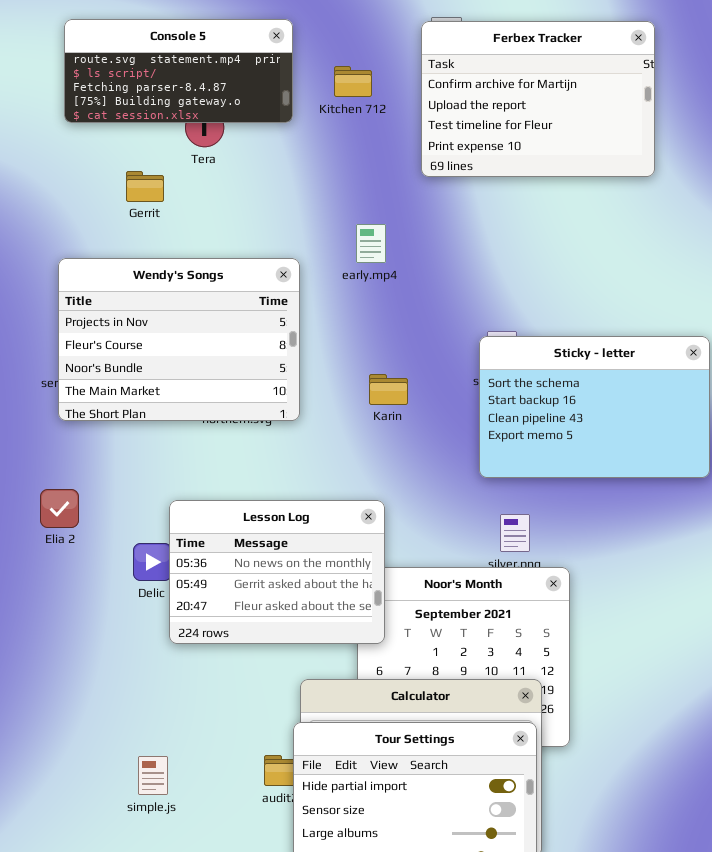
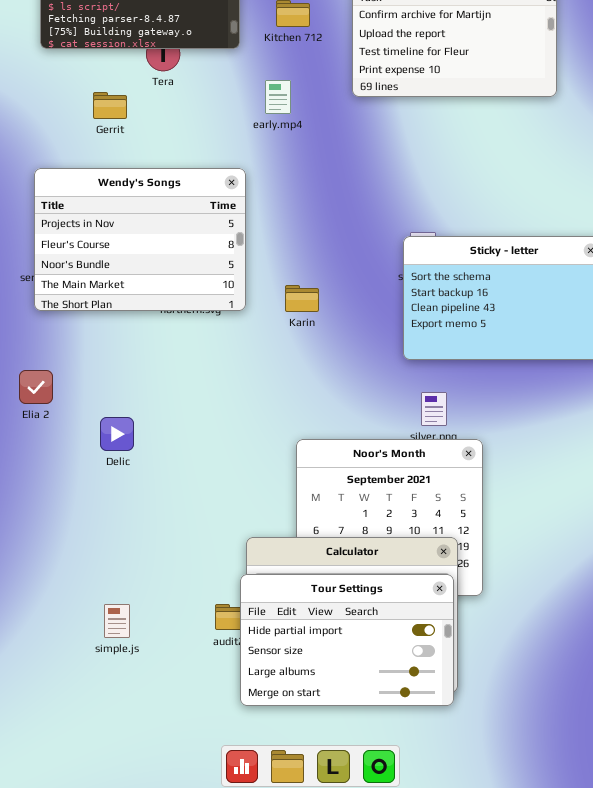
early.mp4: [356,224,386,263] -> [265,80,291,114], moved
Karin: [369,374,408,405] -> [285,285,319,312], moved
Lesson Log: [169,500,385,644] -> none, closed

